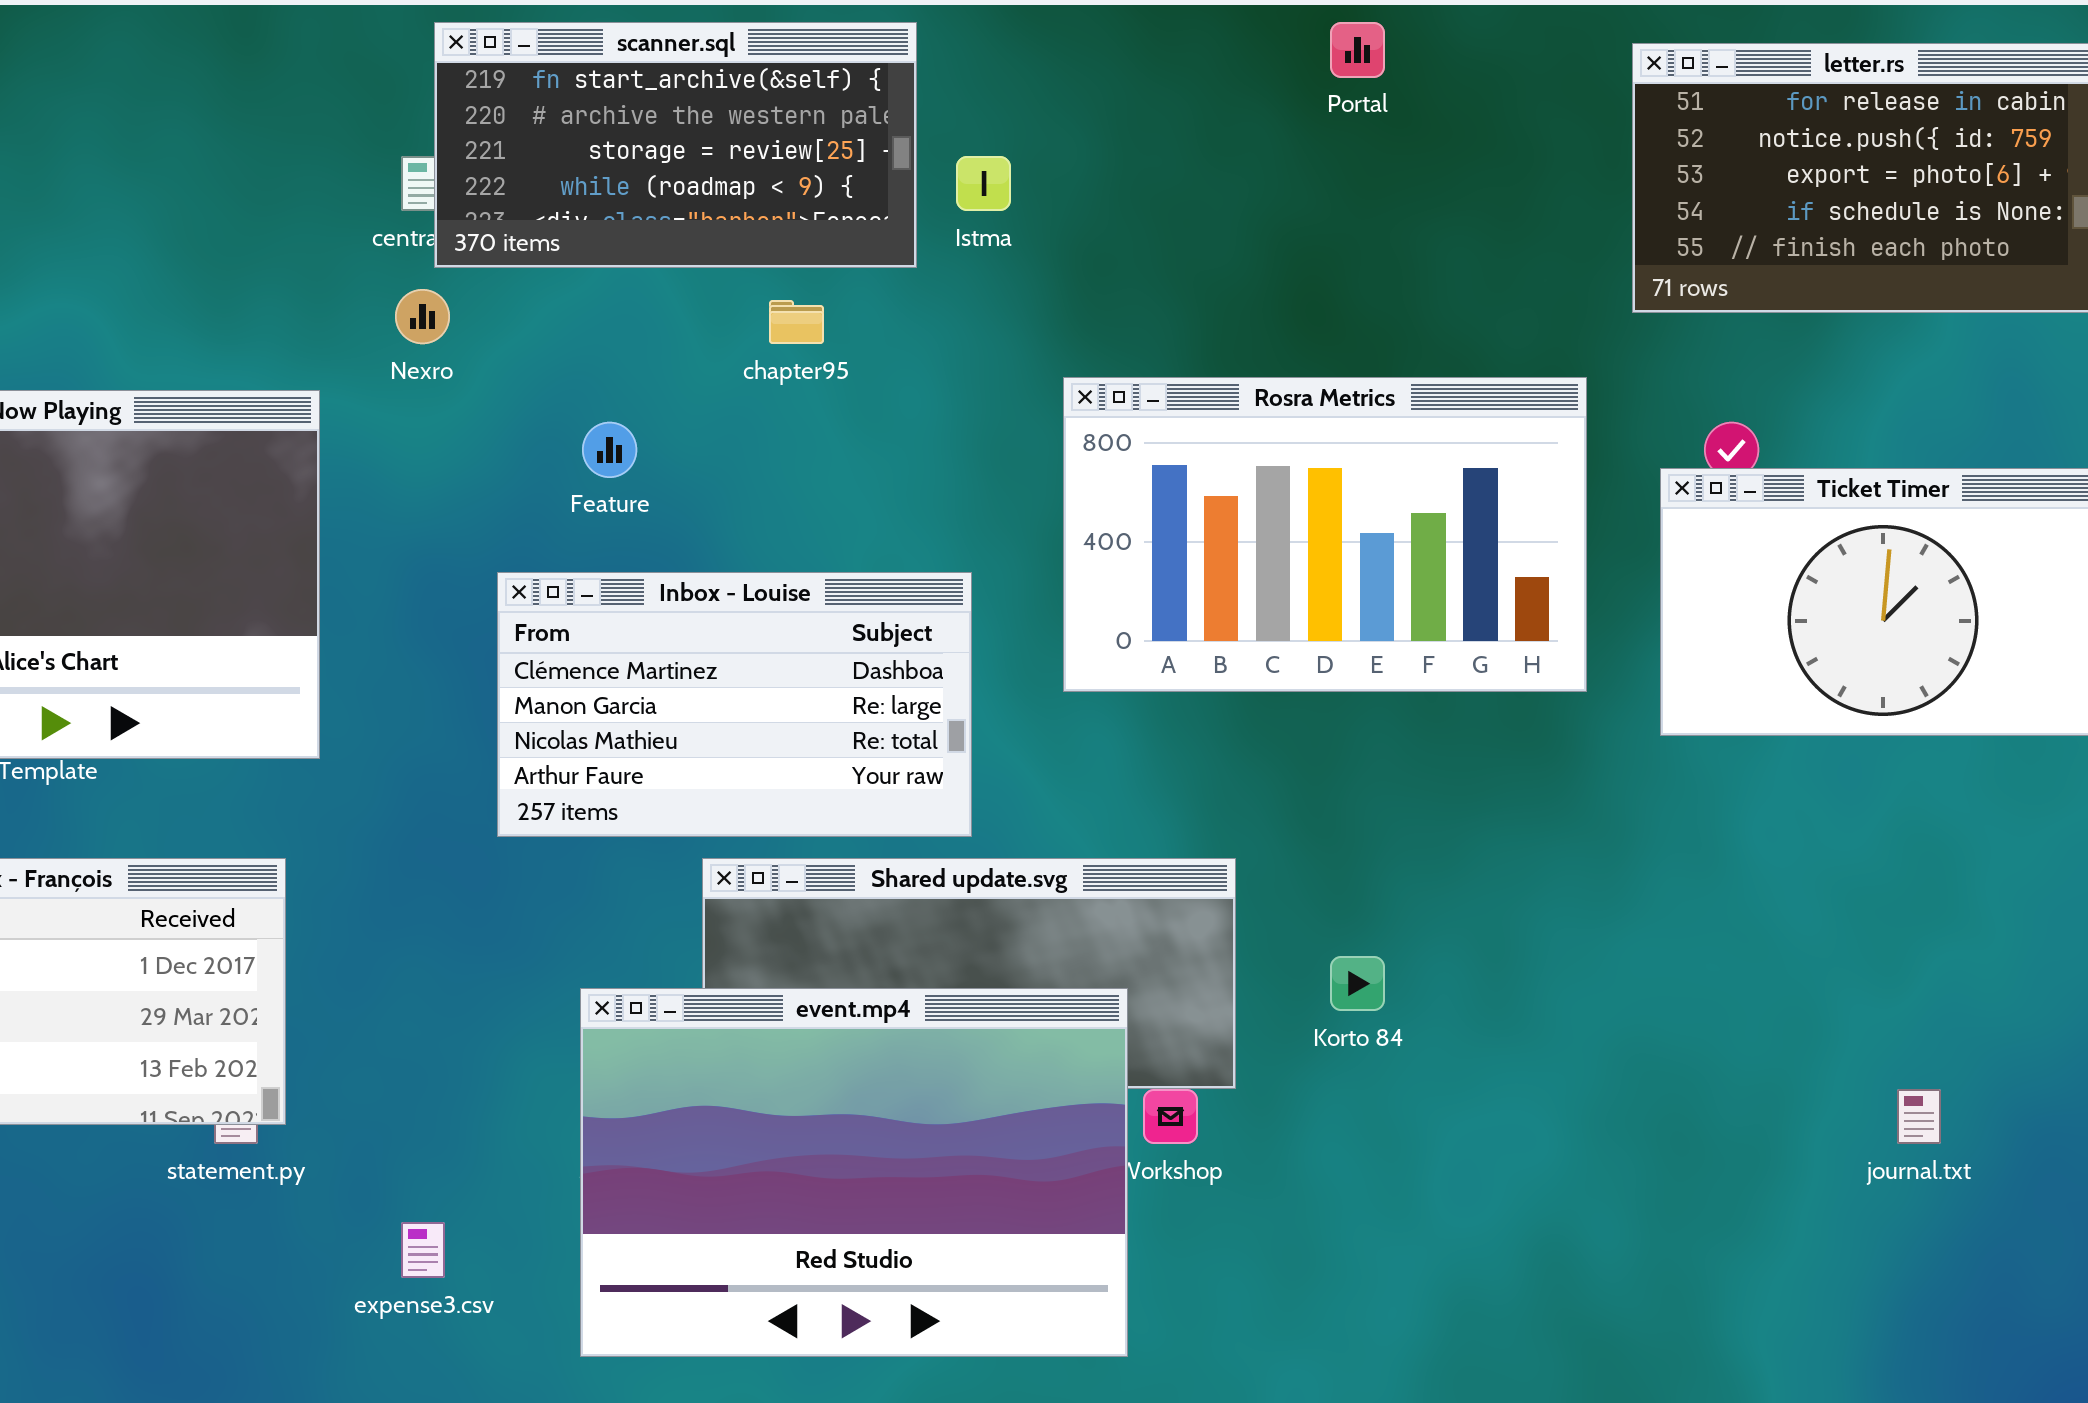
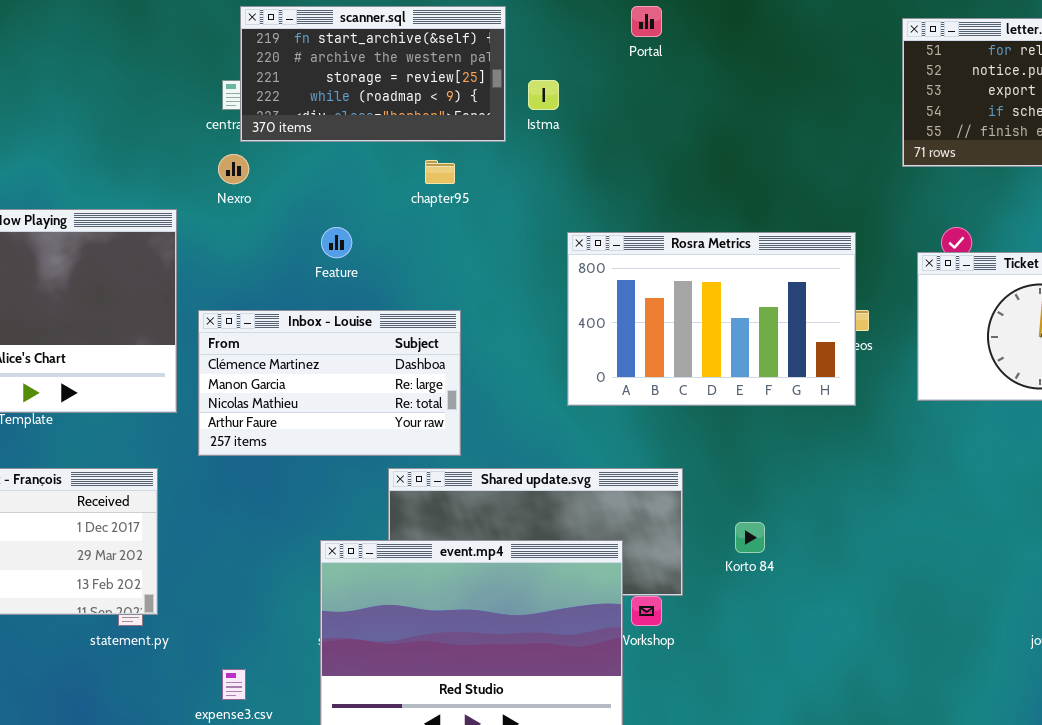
Portal: [1330,22,1385,78] -> [631,6,662,37], moved
Rosra Metrics: [1063,377,1587,692] -> [567,232,856,406], moved
Inbox - Louise: [497,572,972,837] -> [198,310,461,456], moved

